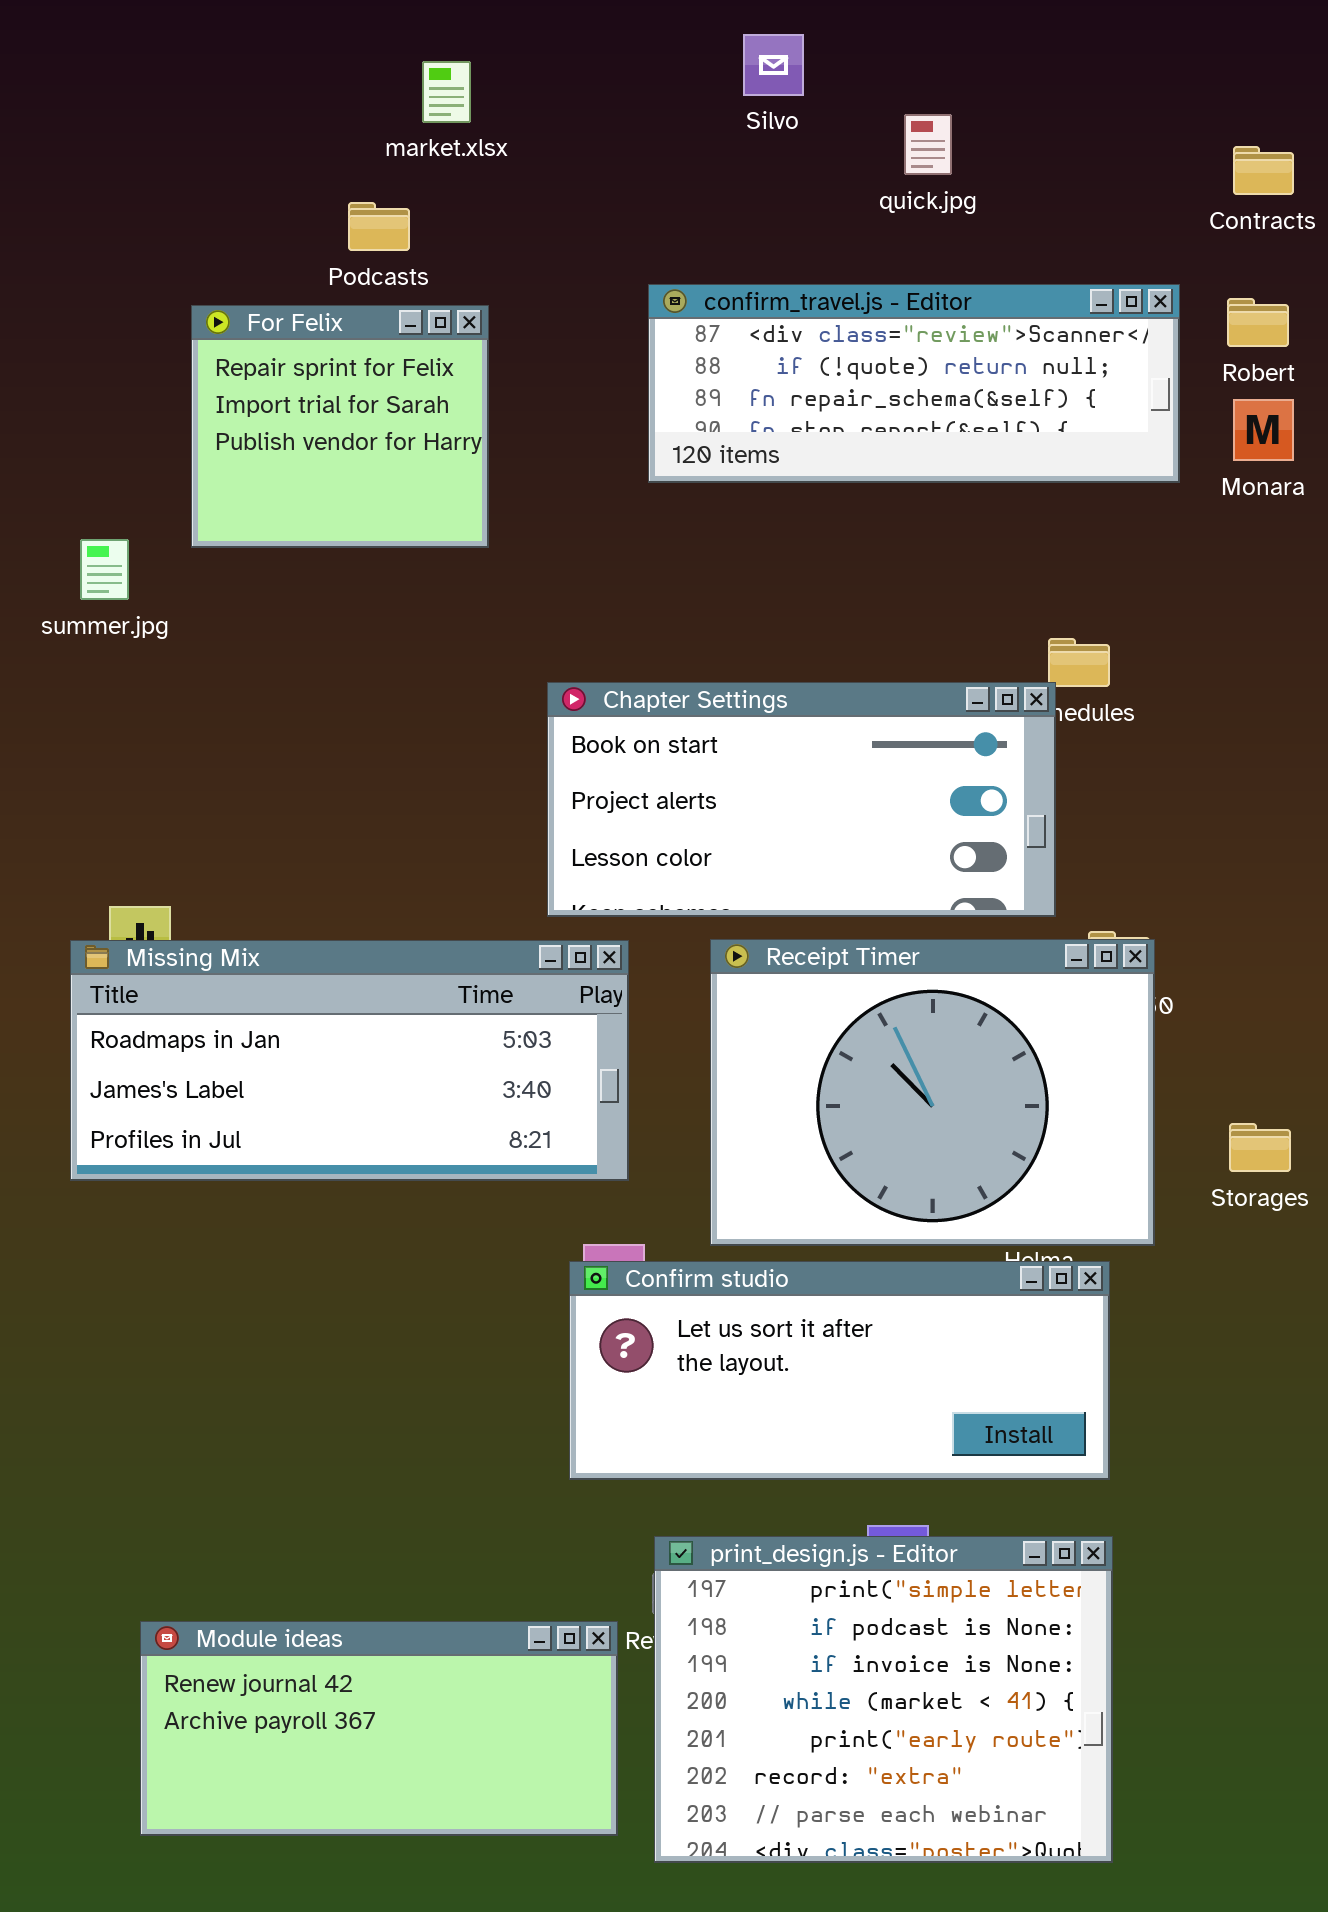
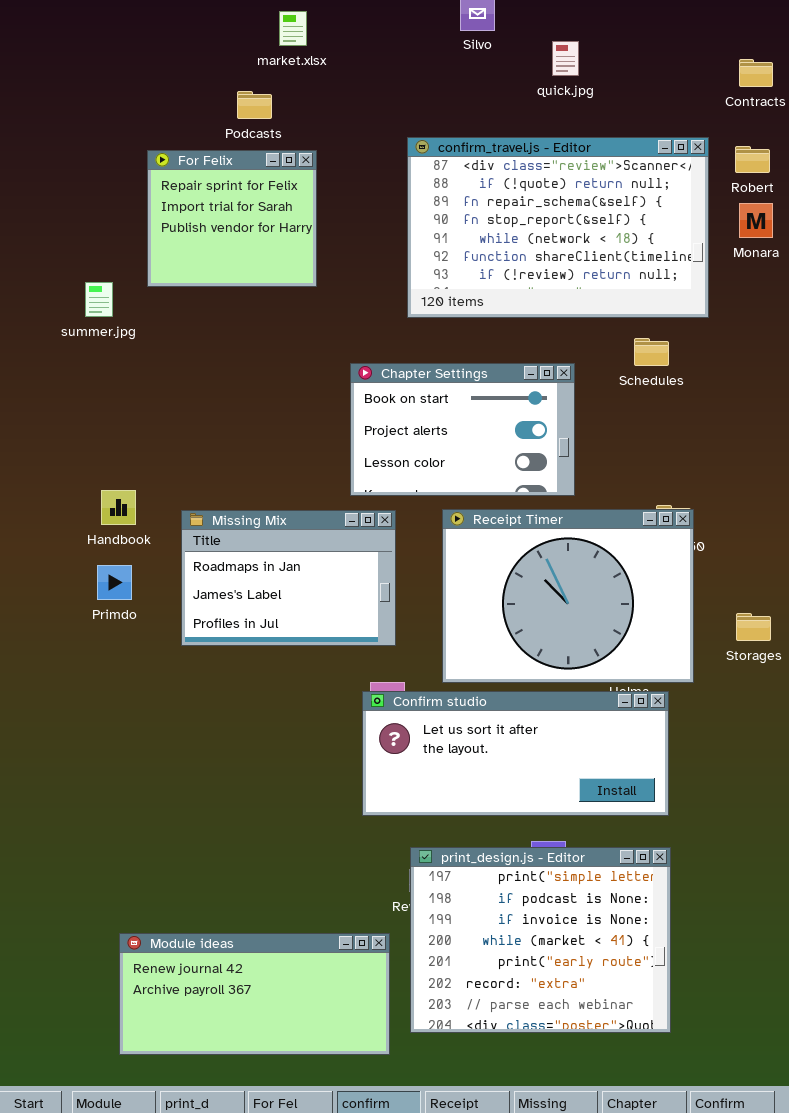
confirm_travel.js - Editor: [648,284,1180,483] -> [407,137,709,318], resized
Chapter Settings: [547,682,1056,917] -> [350,363,575,496], resized
Missing Mix: [70,940,629,1181] -> [181,510,396,646], resized
Module ideas: [140,1621,618,1836] -> [119,933,390,1055], moved

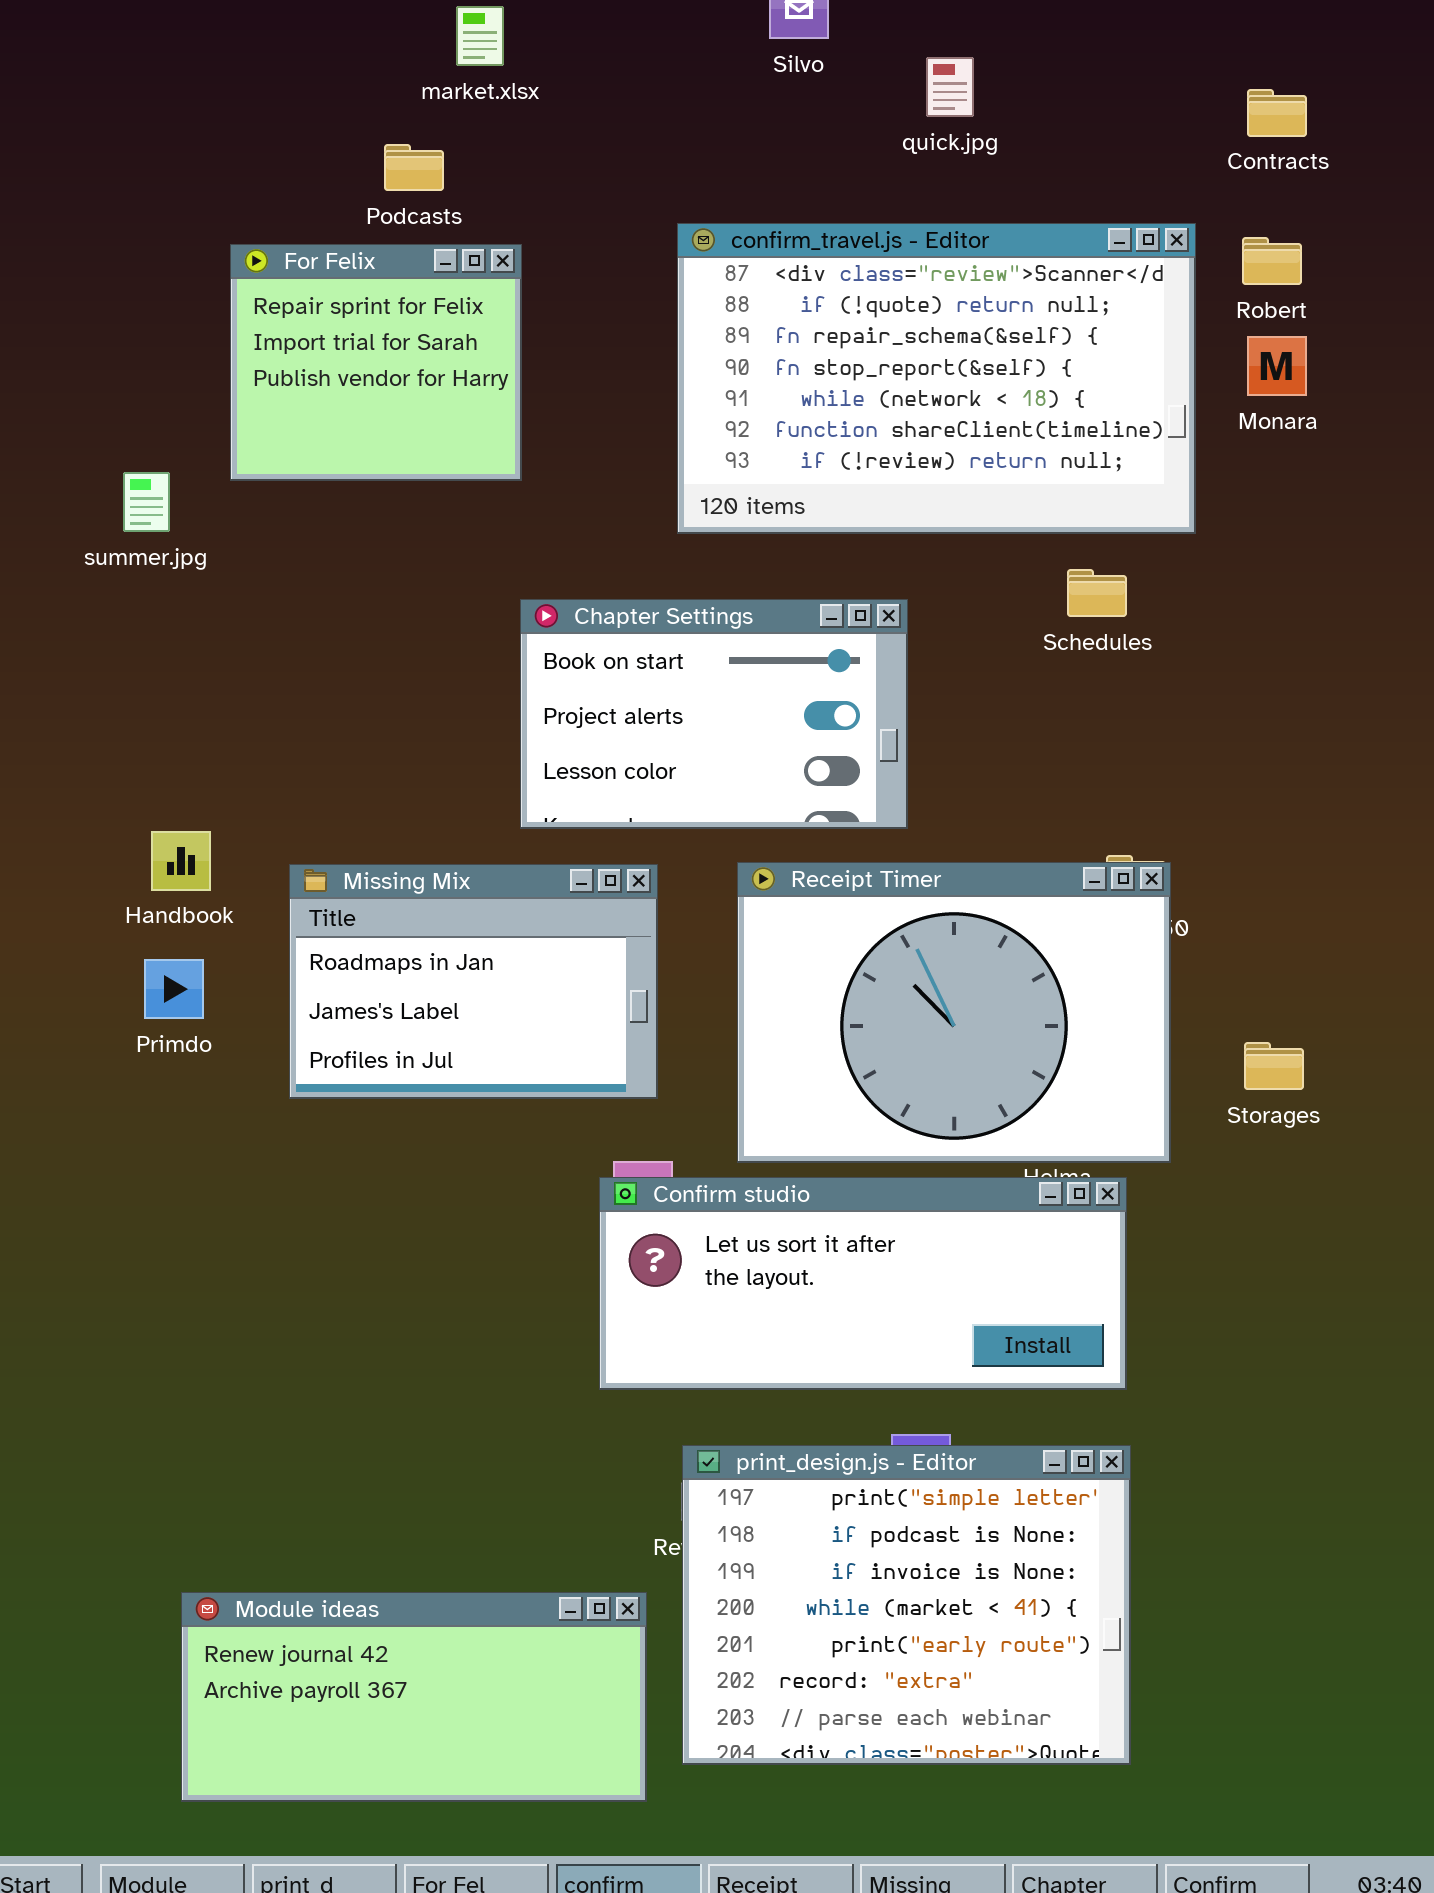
Chapter Settings: [350,363,575,496] -> [520,599,908,829], moved

